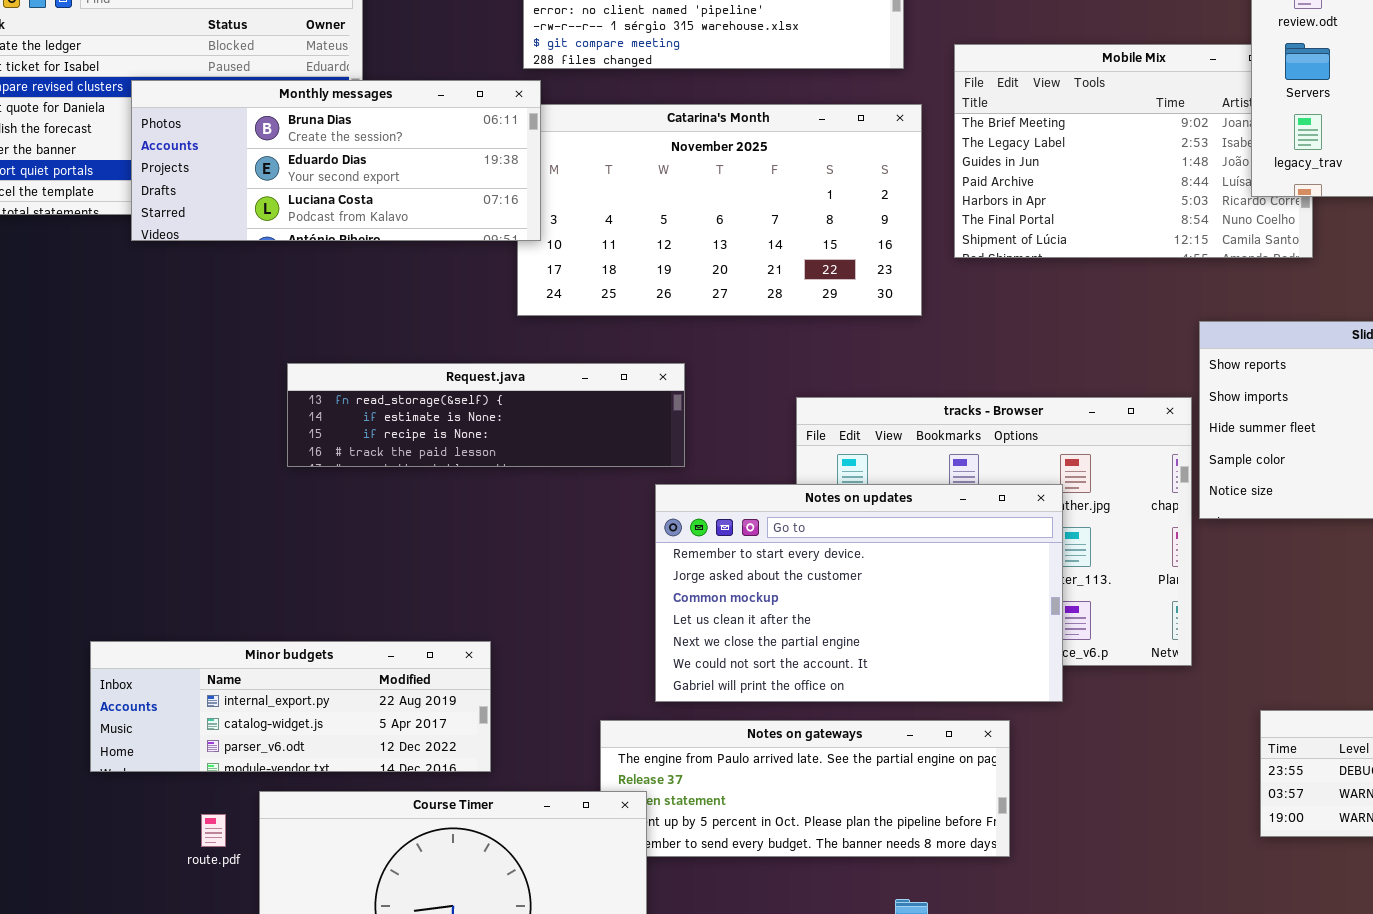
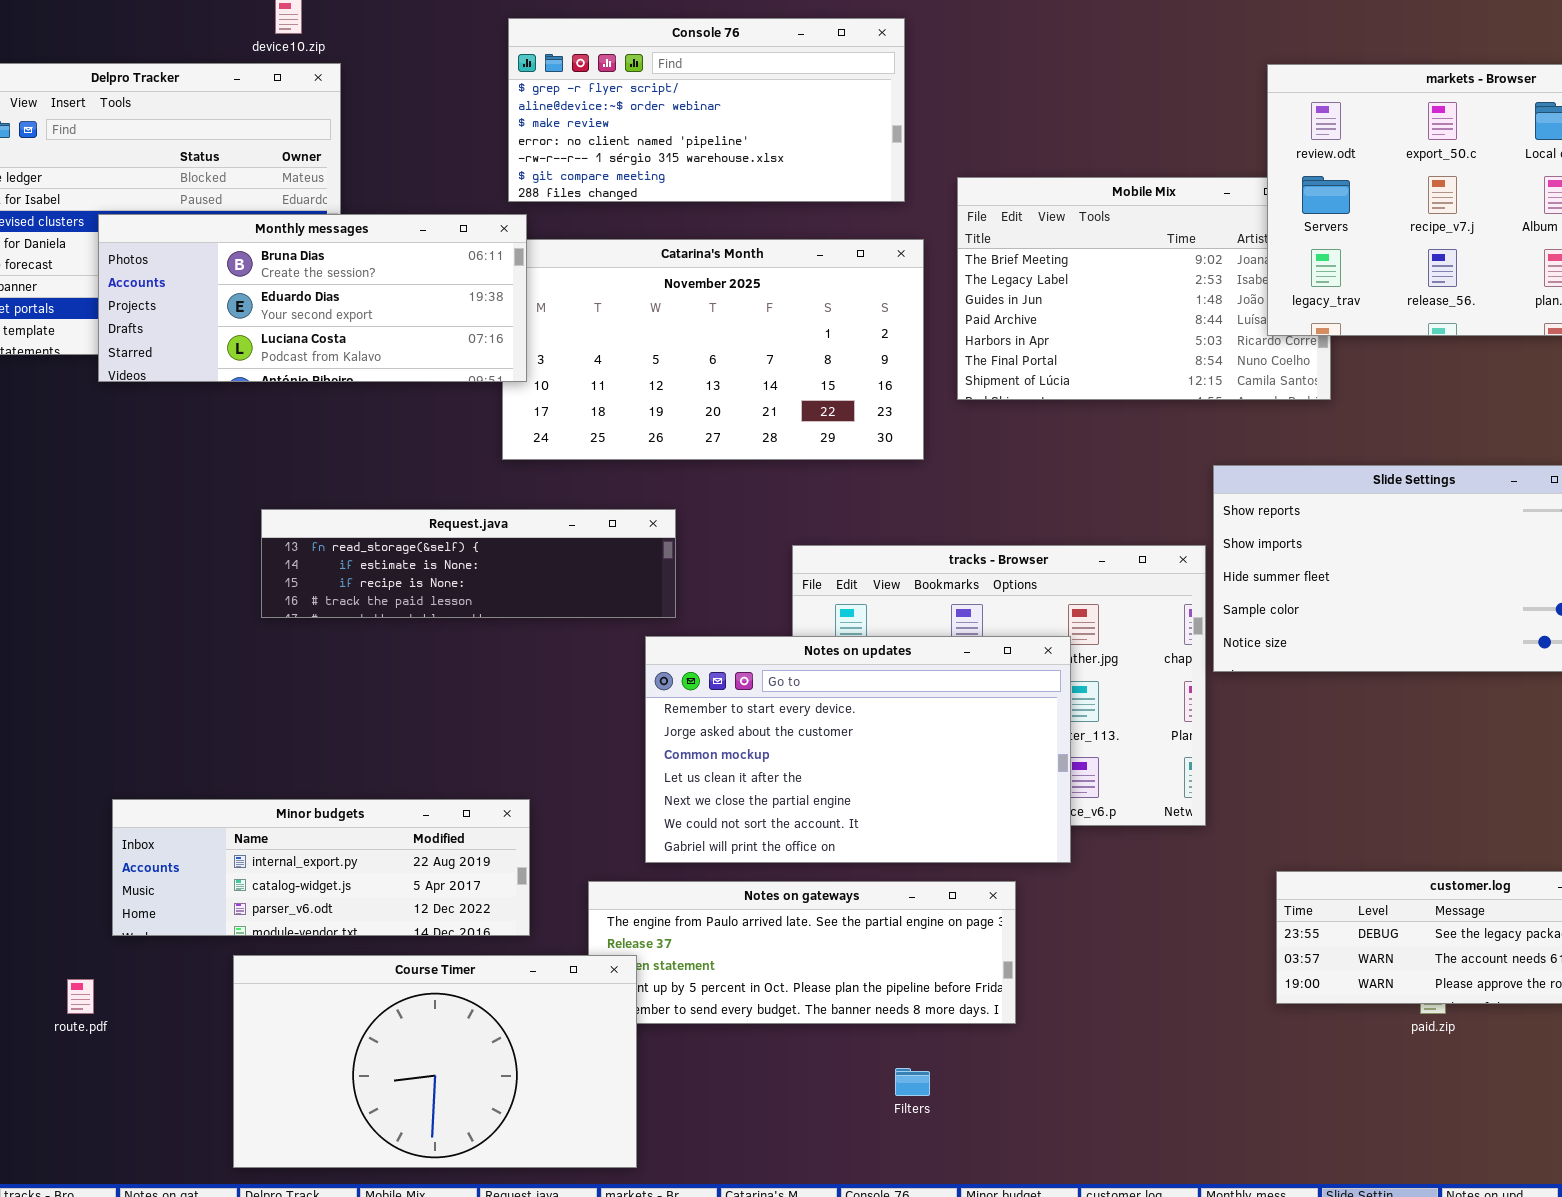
Minor budgets: [90,641,491,772] -> [112,799,530,936], moved
route.pdf: [201,814,226,847] -> [67,979,94,1014], moved

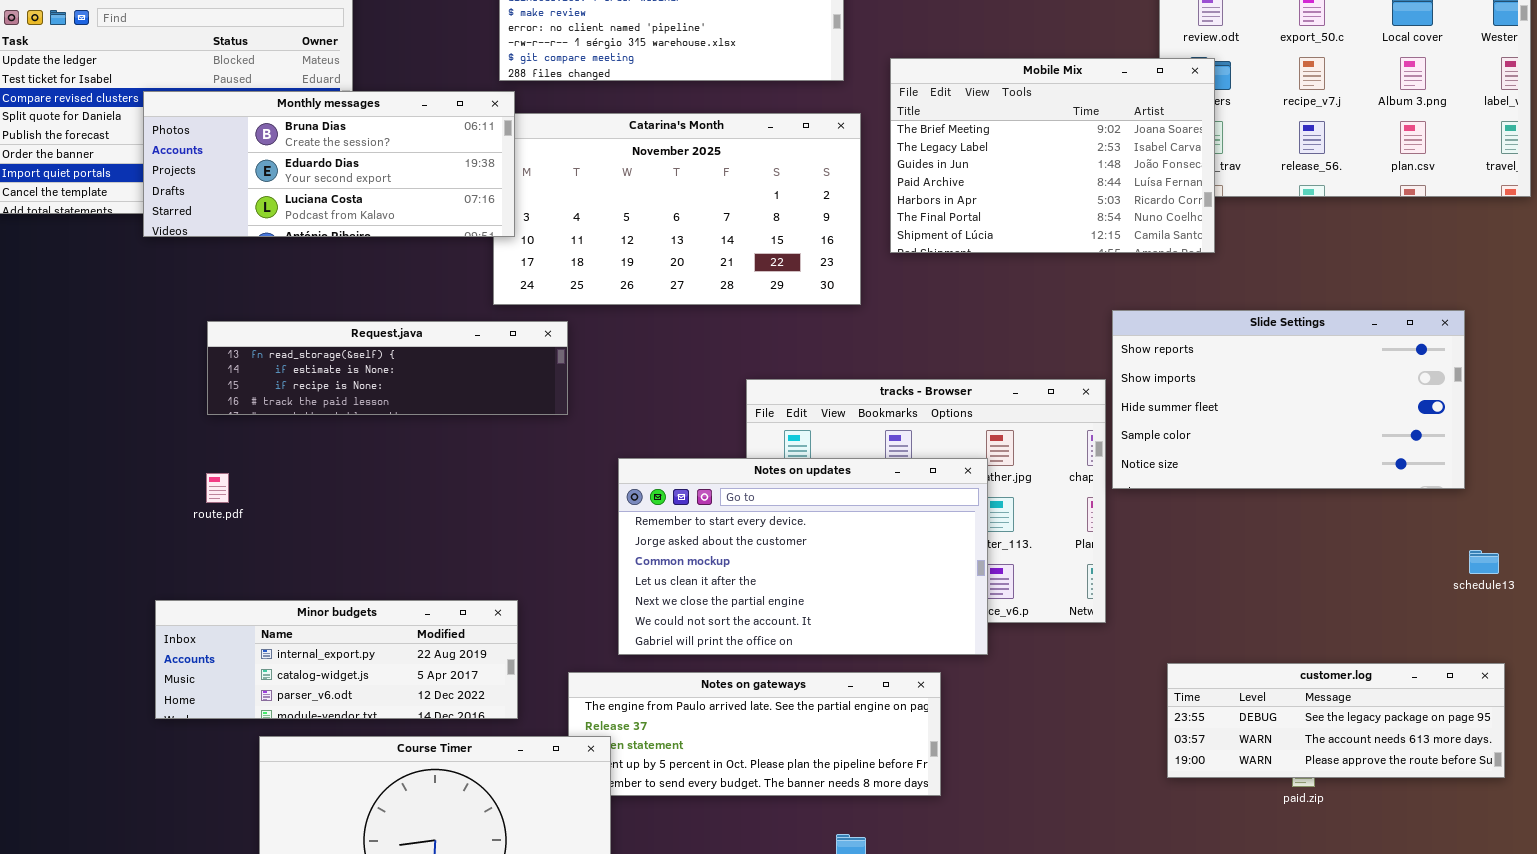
Mobile Mix: [957,177,1331,400] -> [890,58,1215,253], raised
Request.java: [261,509,676,618] -> [207,321,568,415], moved
route.pdf: [67,979,94,1014] -> [206,473,229,503], moved

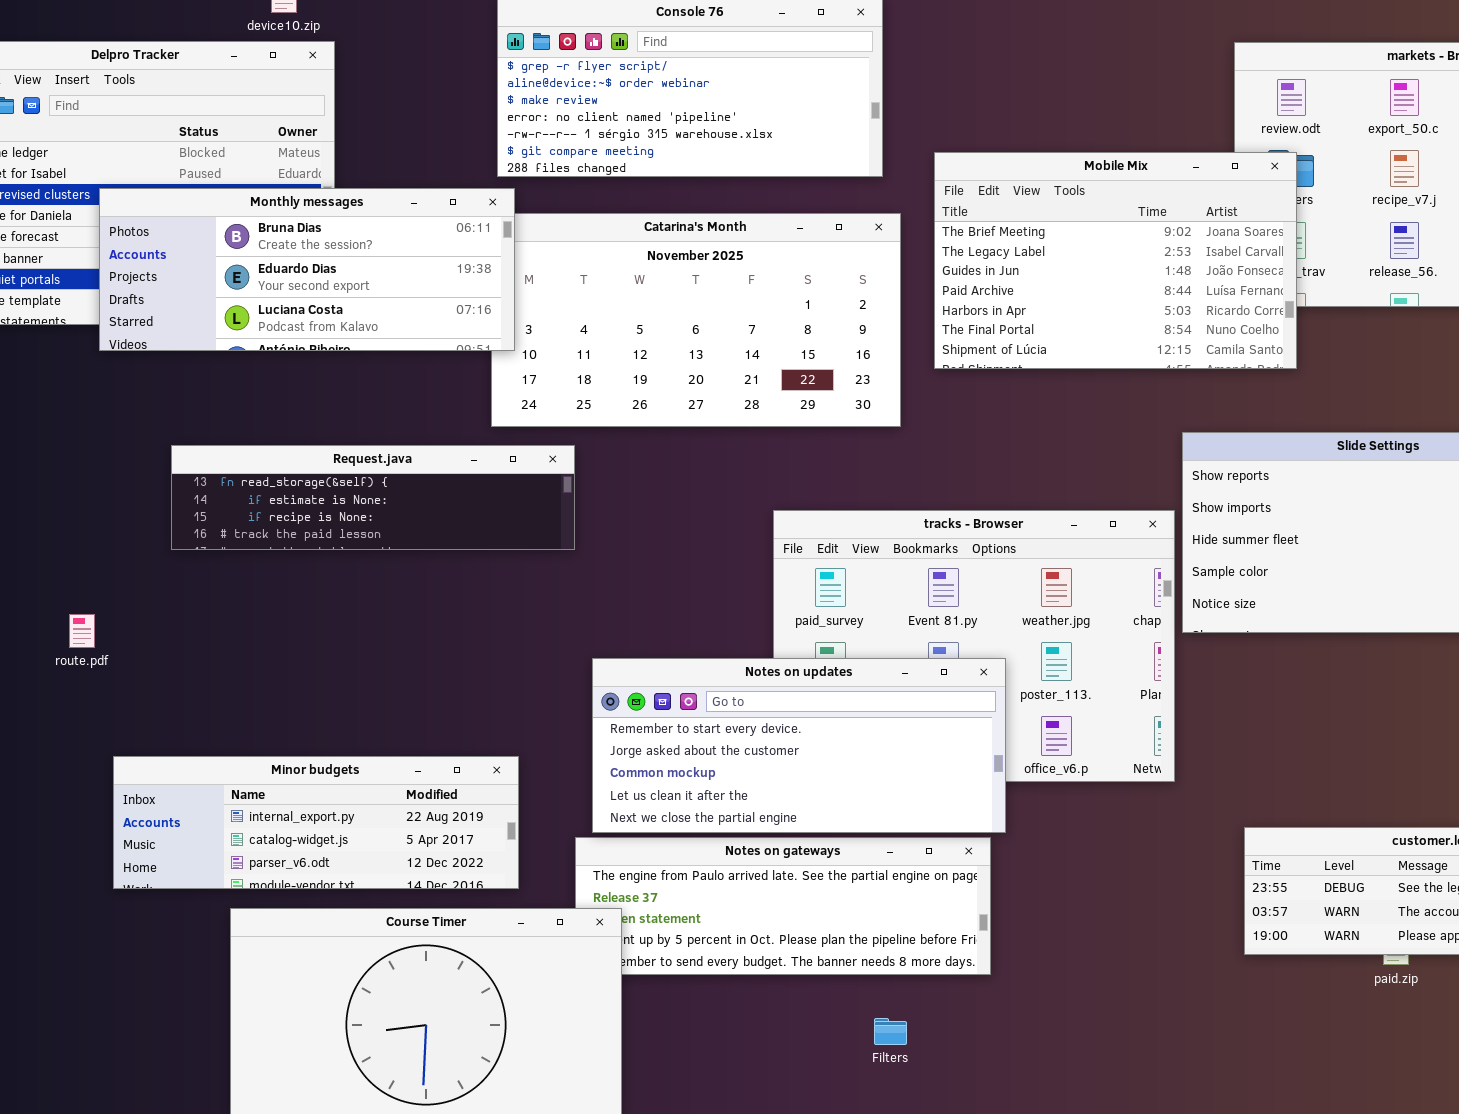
Notes on updates: [618,458,988,655] -> [592,658,1006,833], moved, resized
route.pdf: [206,473,229,503] -> [69,614,95,648], moved

